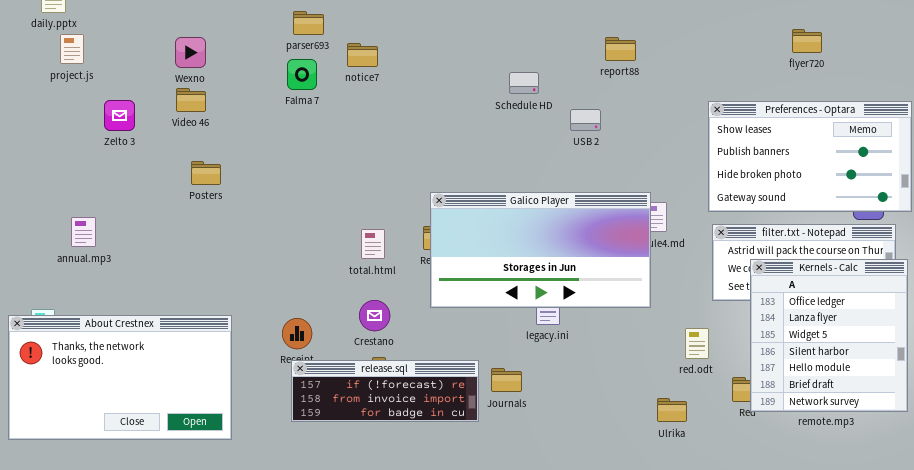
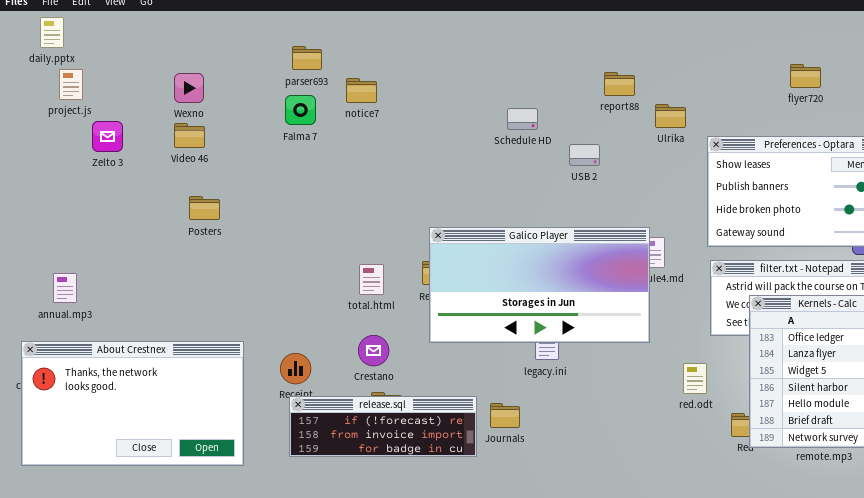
Zelto 3: [104,100,135,131] -> [92,121,123,152], moved
annual.mp3: [71,217,96,247] -> [53,273,77,303], moved
About Crestnex: [8,315,232,440] -> [21,341,244,466], moved
Ulrika: [657,398,687,422] -> [655,104,686,128], moved

